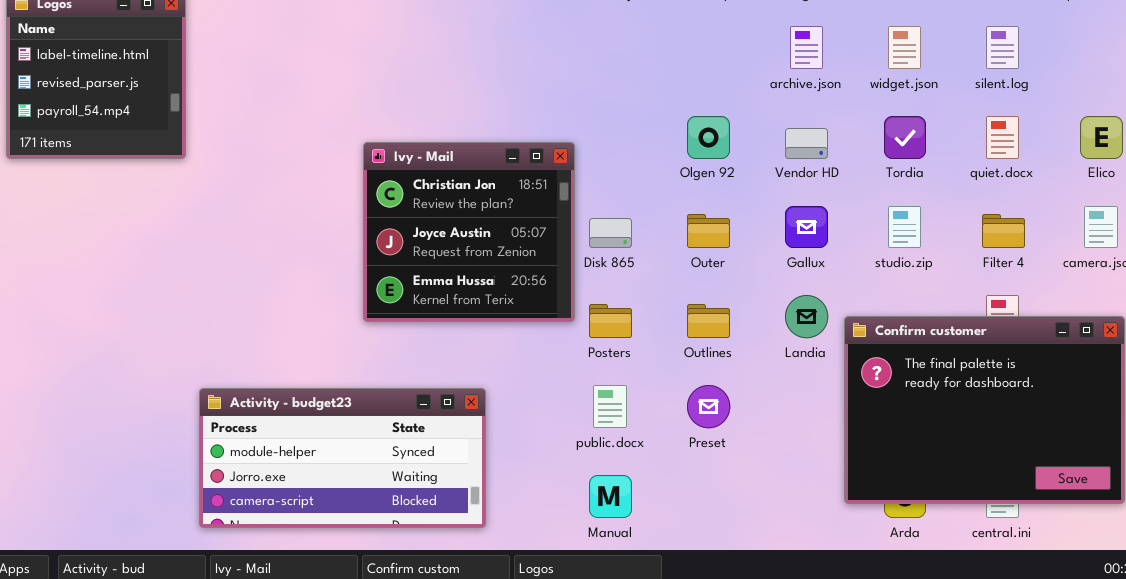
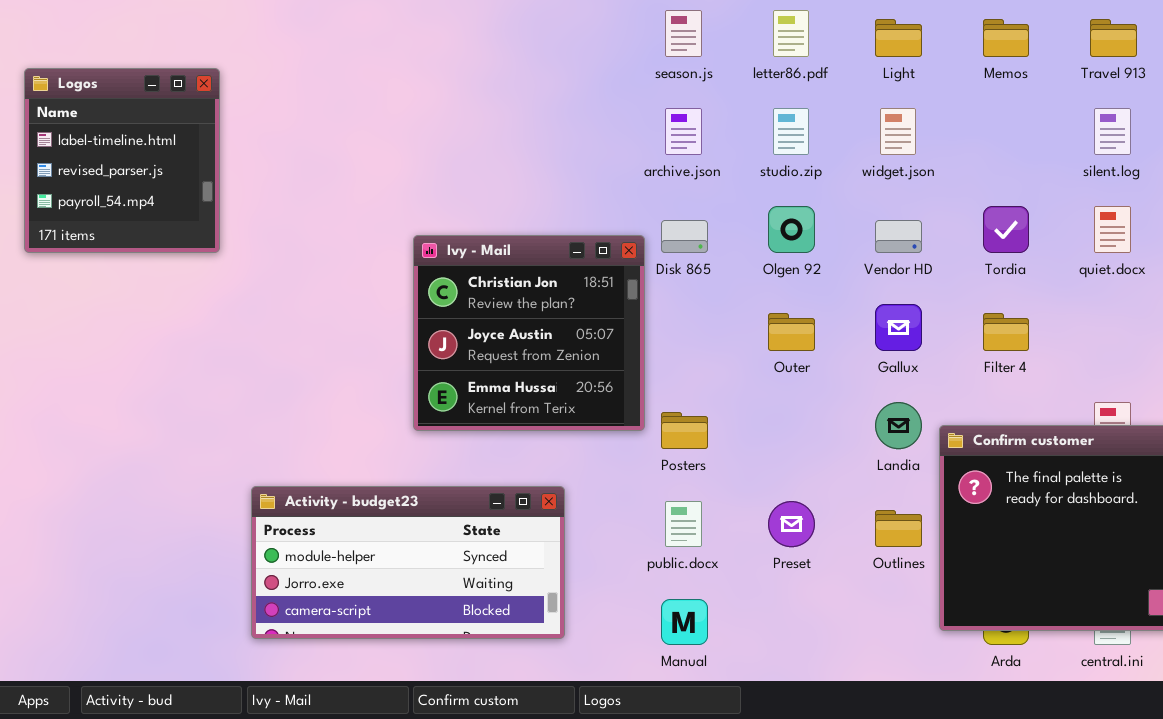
archive.json: [790,26,823,69] -> [665,108,702,155], moved
widget.json: [888,26,921,69] -> [880,108,916,155], moved
studio.zip: [888,206,921,248] -> [773,108,809,155], moved
Filter 4: [982,214,1025,248] -> [983,313,1029,351], moved
Disk 865: [589,218,632,248] -> [661,220,708,253], moved
Outlines: [687,304,730,338] -> [875,510,922,547], moved
Activity - budget23: [199,388,486,528] -> [251,486,565,639], moved

